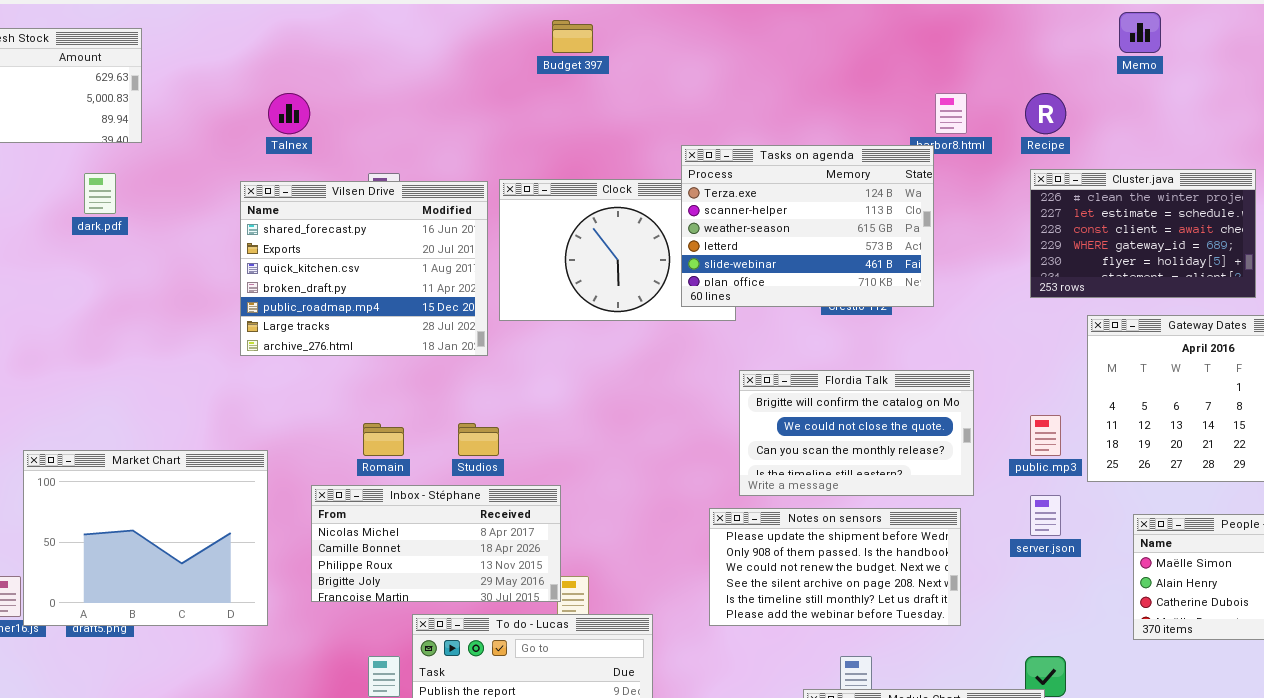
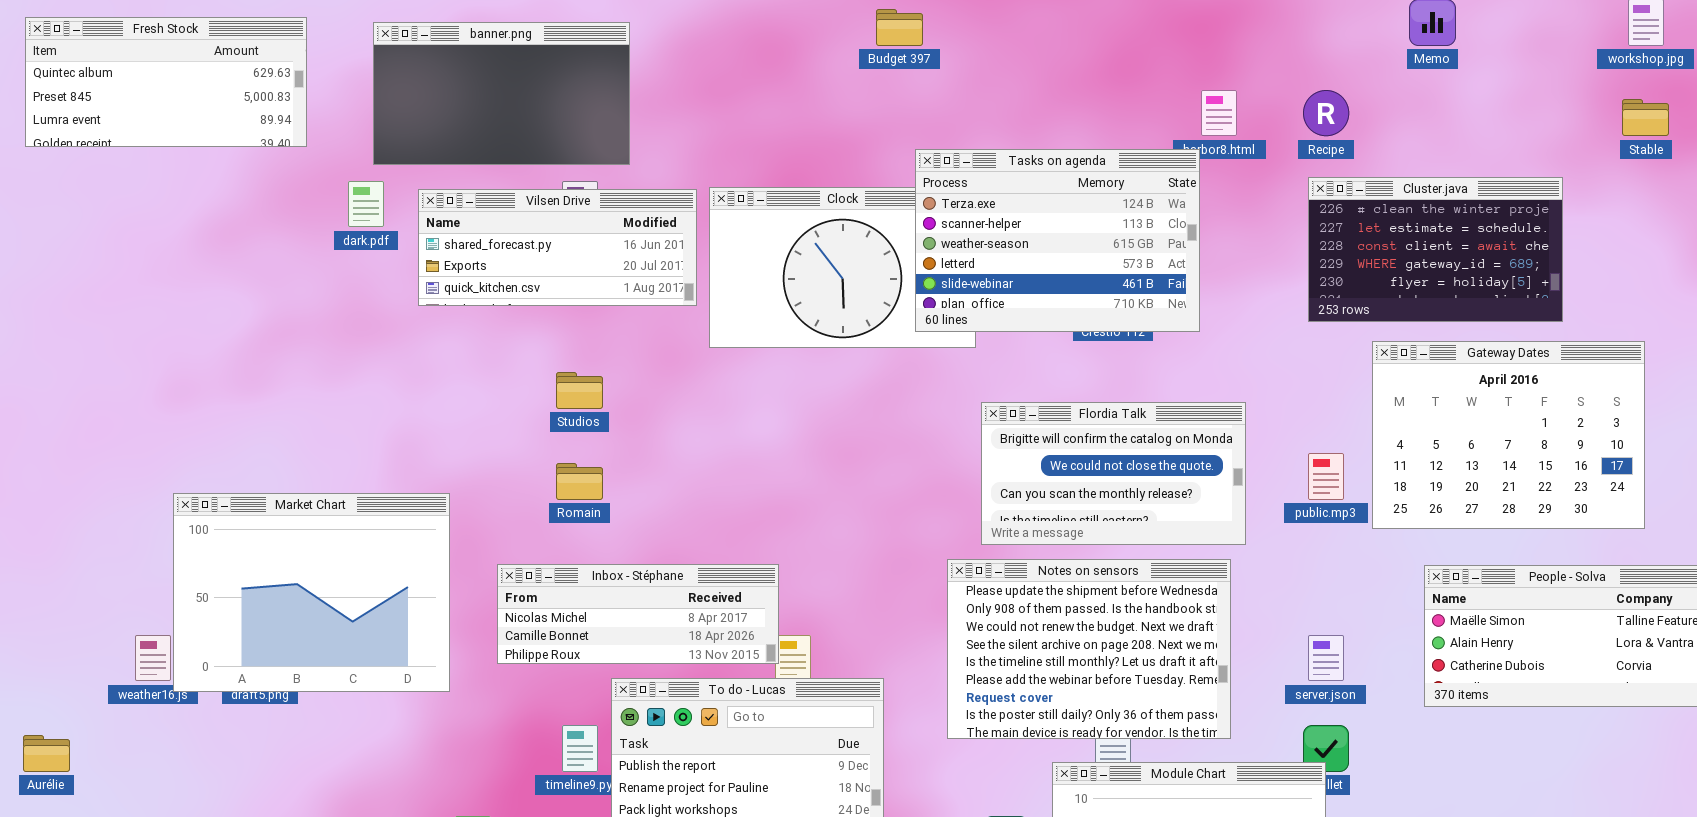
Budget 397: [552,20,593,53] -> [876,9,923,46], moved
banner.png: none -> [373,22,630,165], opened
dark.pdf: [84,173,116,214] -> [348,181,384,227], moved
Vilsen Drive: [240,181,488,356] -> [418,189,697,306], resized
Studios: [458,423,499,456] -> [556,372,603,409], moved
Inbox - Stéphane: [311,485,561,602] -> [497,564,779,664], resized
server.json: [1030,495,1061,536] -> [1308,635,1344,681], moved
Notes on sensors: [709,508,961,626] -> [947,559,1231,739], resized

